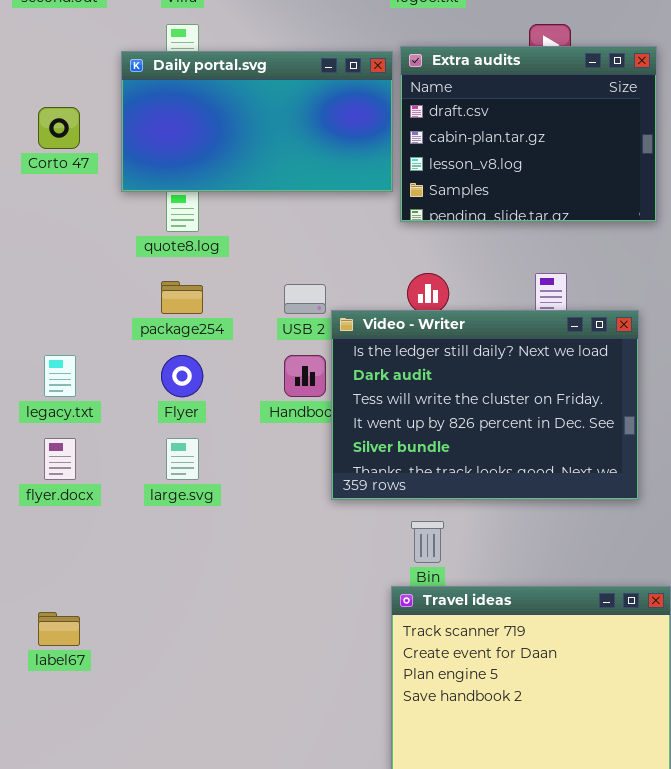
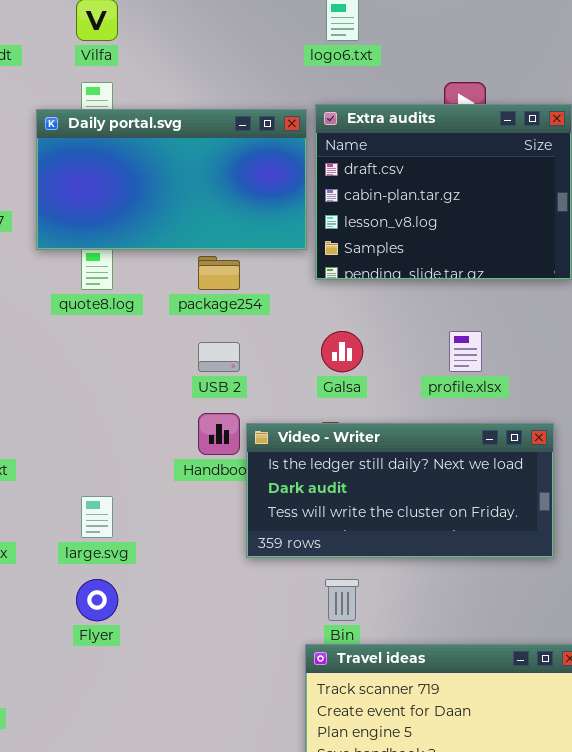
package254: [161,281,203,314] -> [198,256,240,290], moved
Video - Writer: [331,310,639,500] -> [246,423,554,558], resized
Flyer: [161,355,203,397] -> [76,579,118,621], moved

